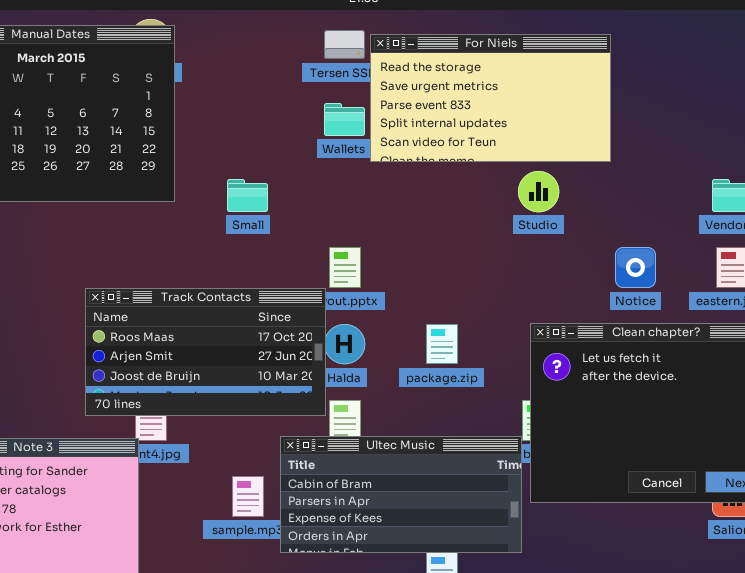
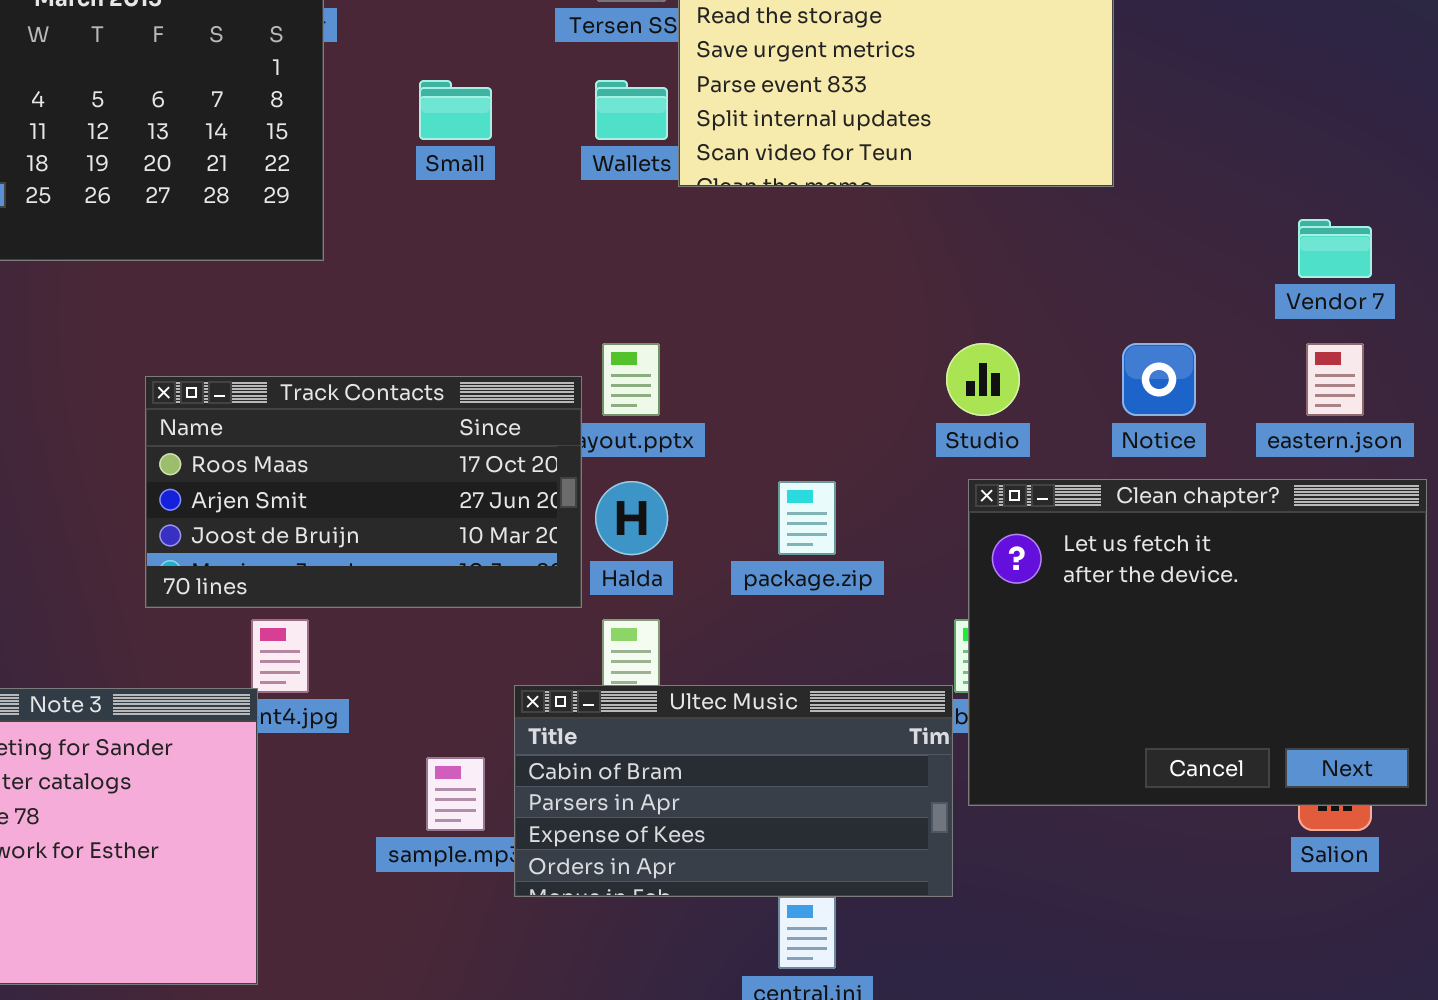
Studio: [518,171,559,212] -> [946,343,1020,416], moved
Small: [227,179,268,212] -> [419,80,492,140], moved
Track Contacts: [85,288,326,416] -> [145,376,582,608], moved

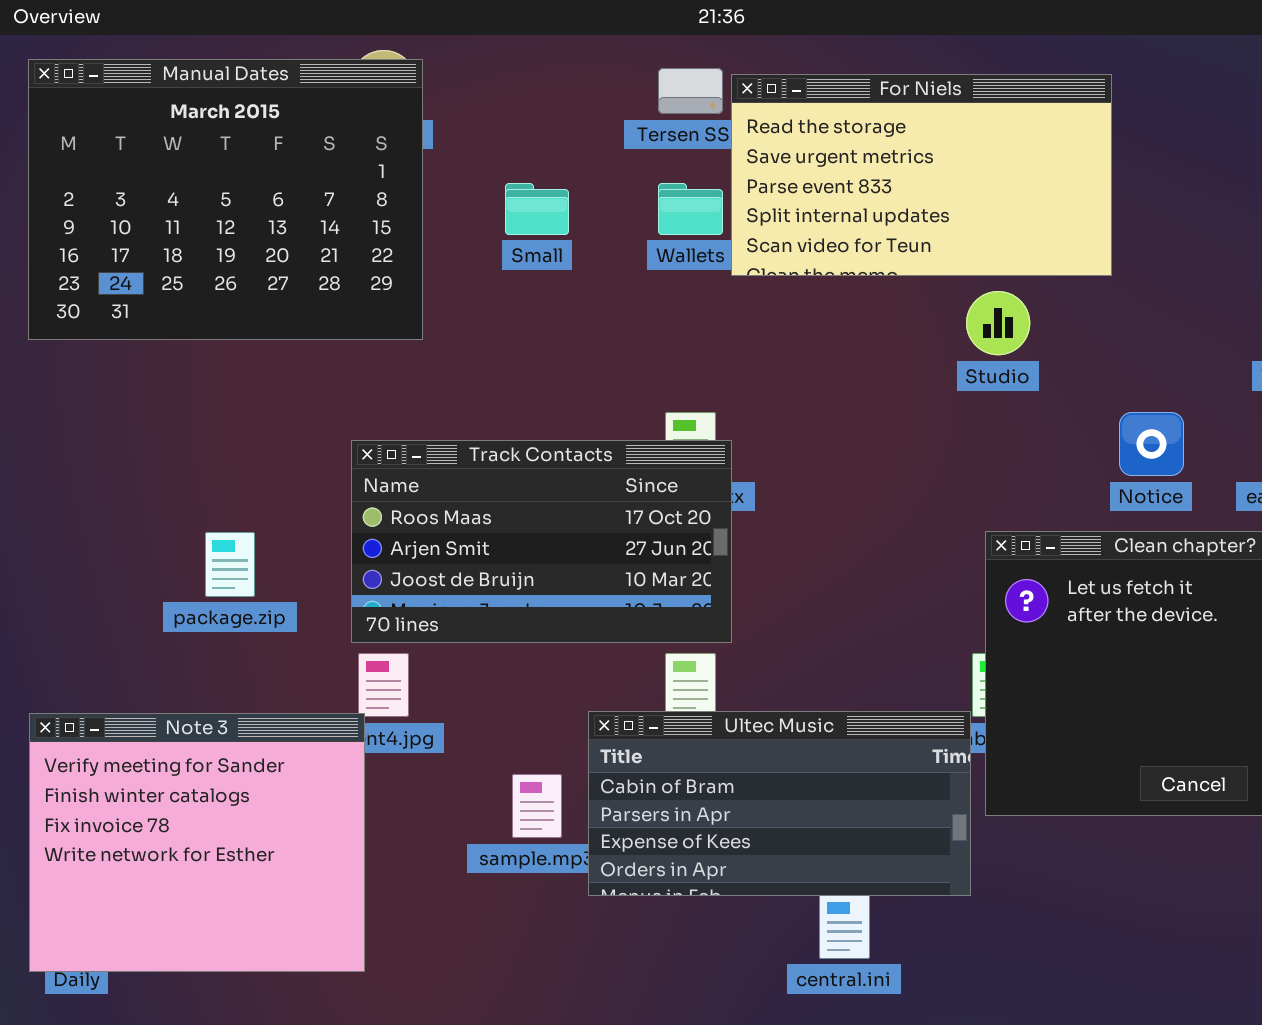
Studio: [946,343,1020,416] -> [966,291,1030,355], moved
Track Contacts: [145,376,582,608] -> [351,440,732,643], moved
package.zip: [778,481,836,555] -> [205,532,255,597], moved

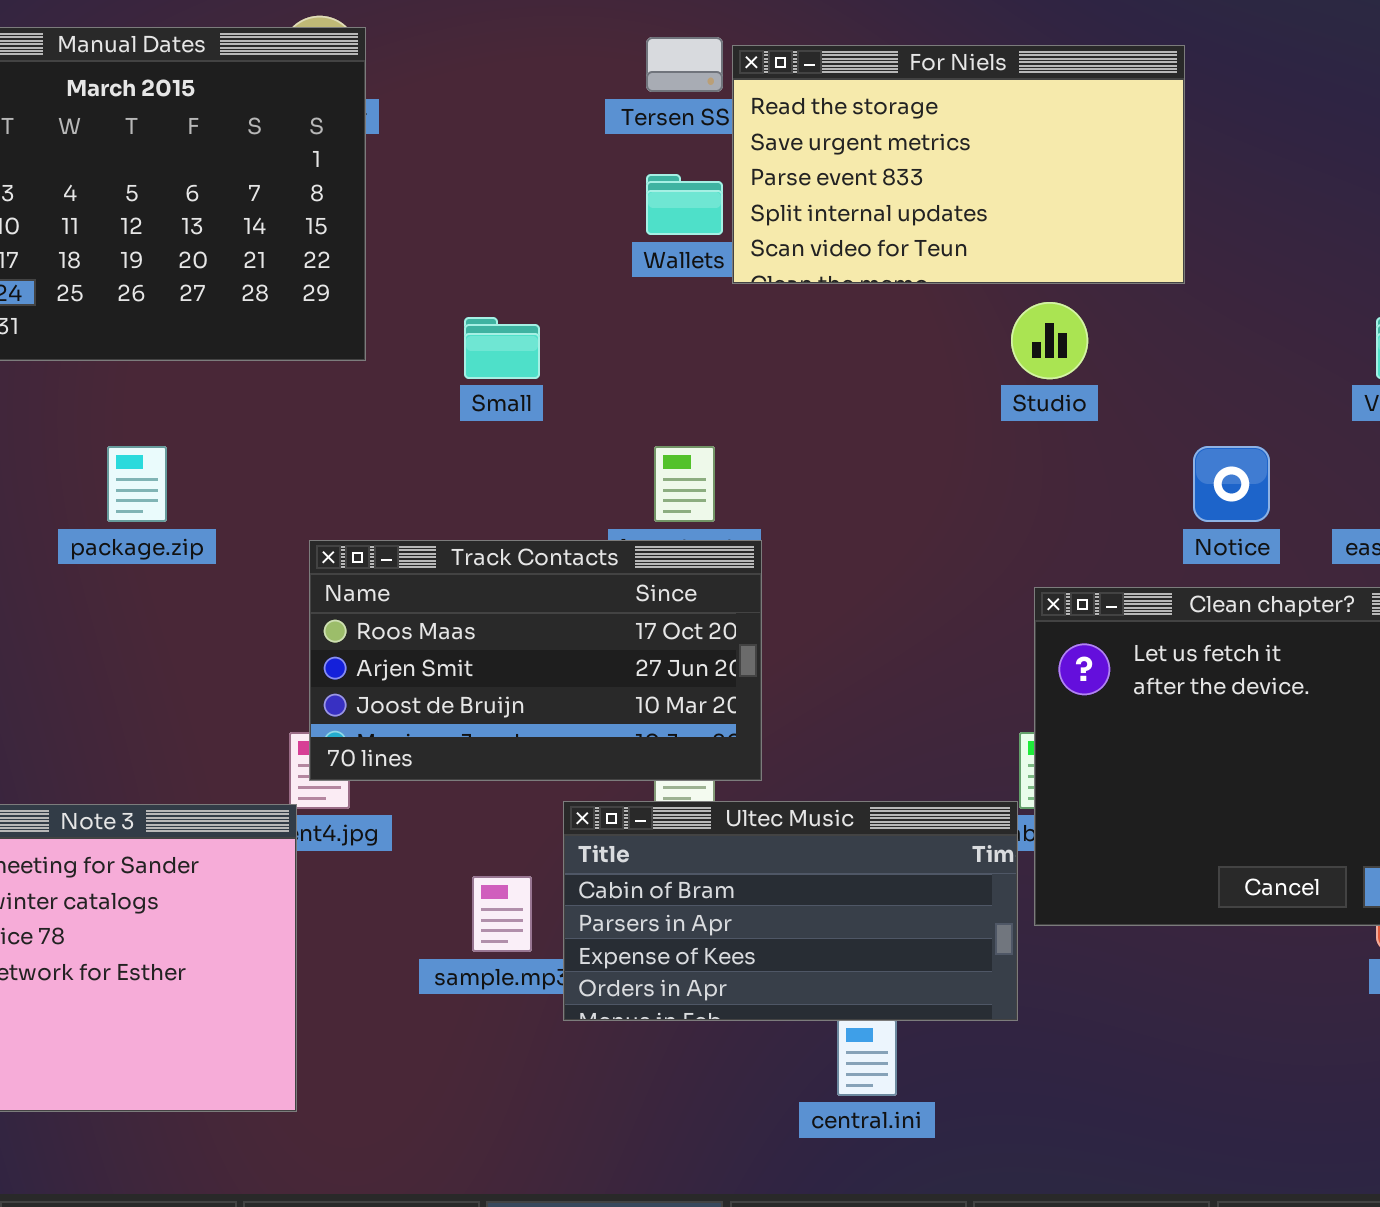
Small: [505,183,569,235] -> [464,317,540,379], moved
Track Contacts: [351,440,732,643] -> [309,540,762,781], moved
package.zip: [205,532,255,597] -> [107,446,167,522], moved

